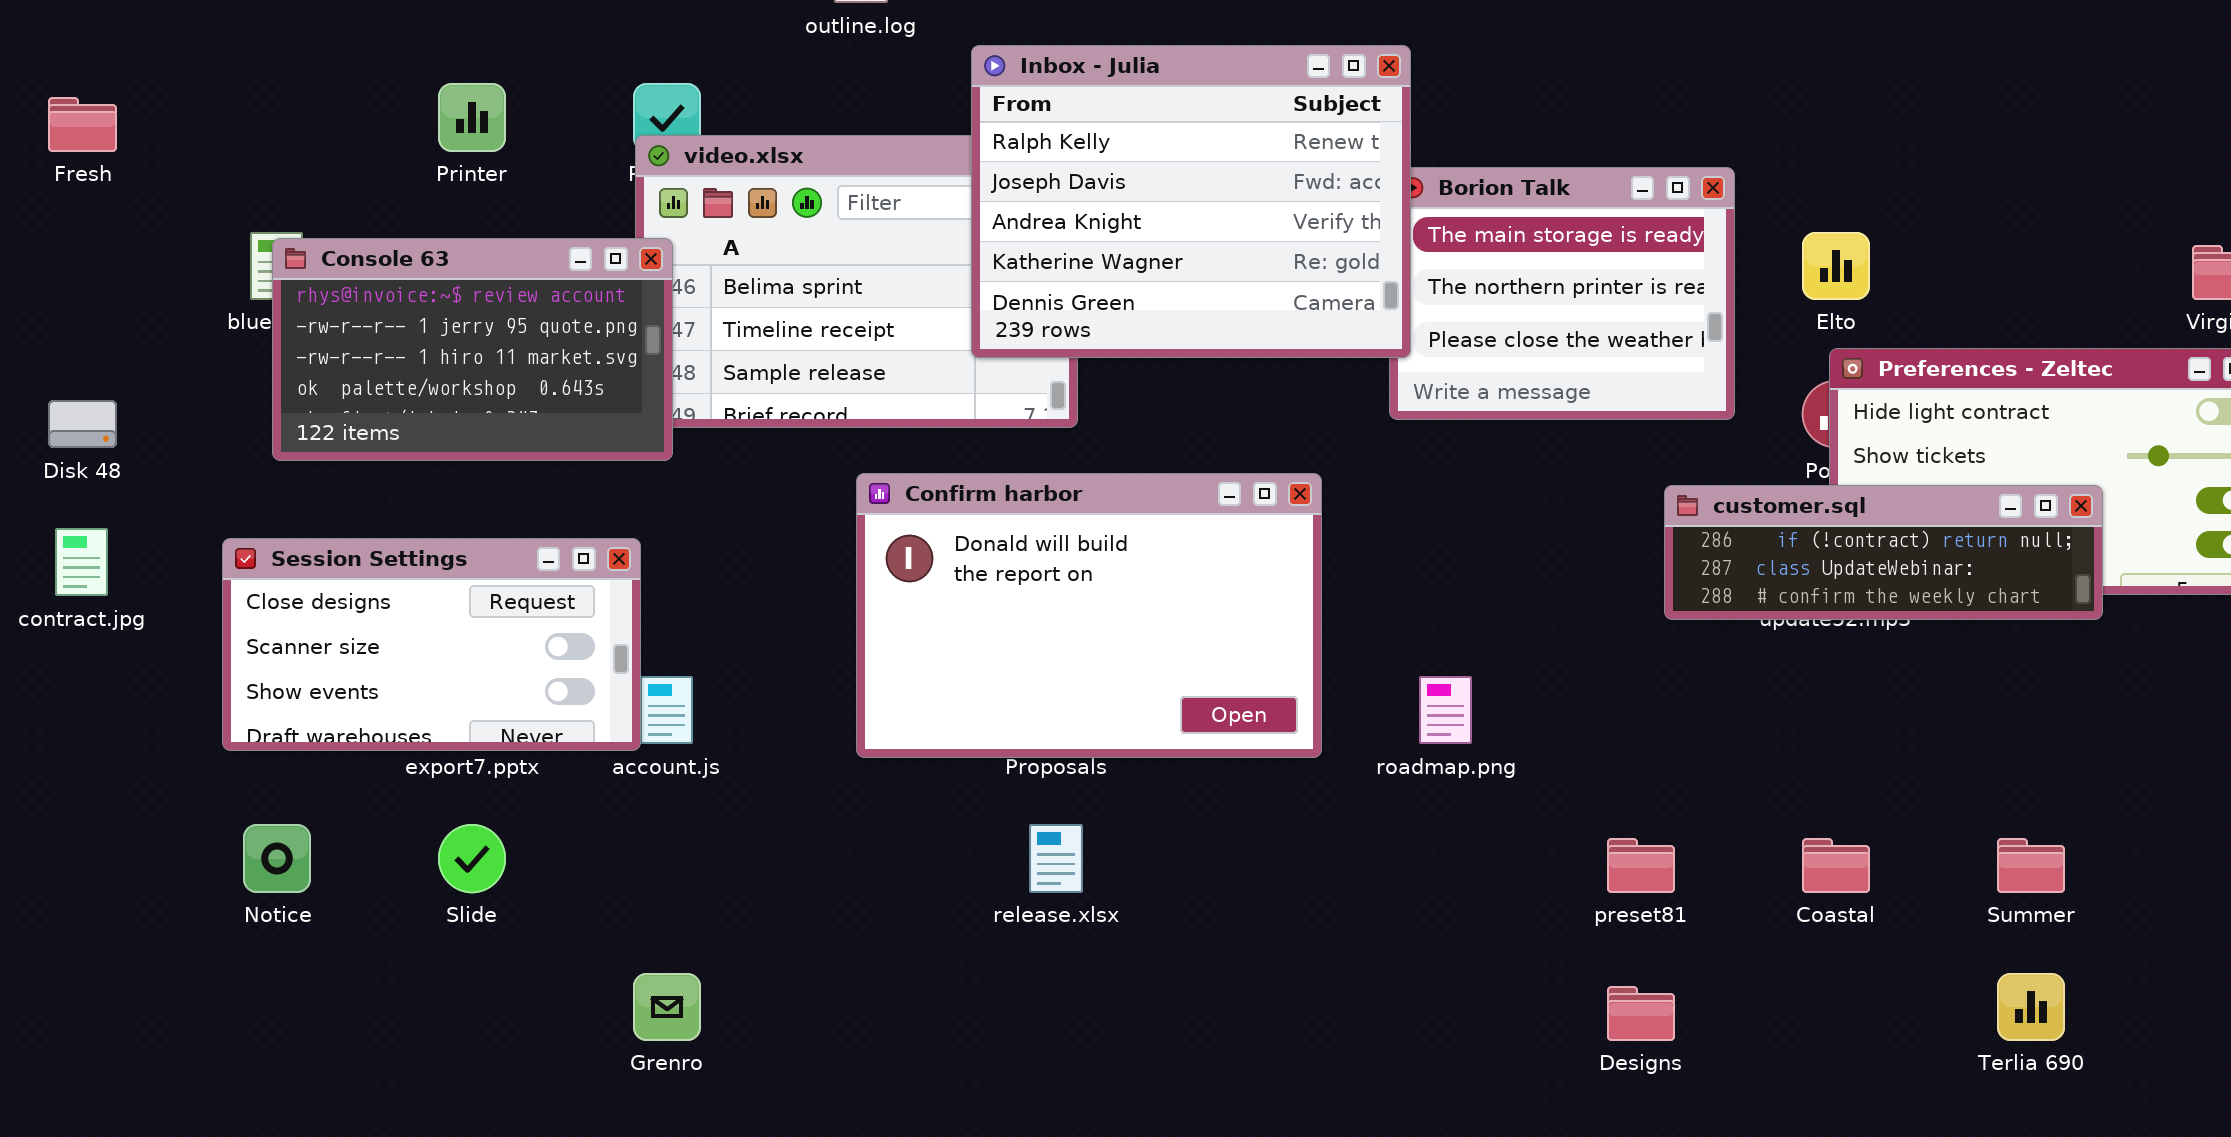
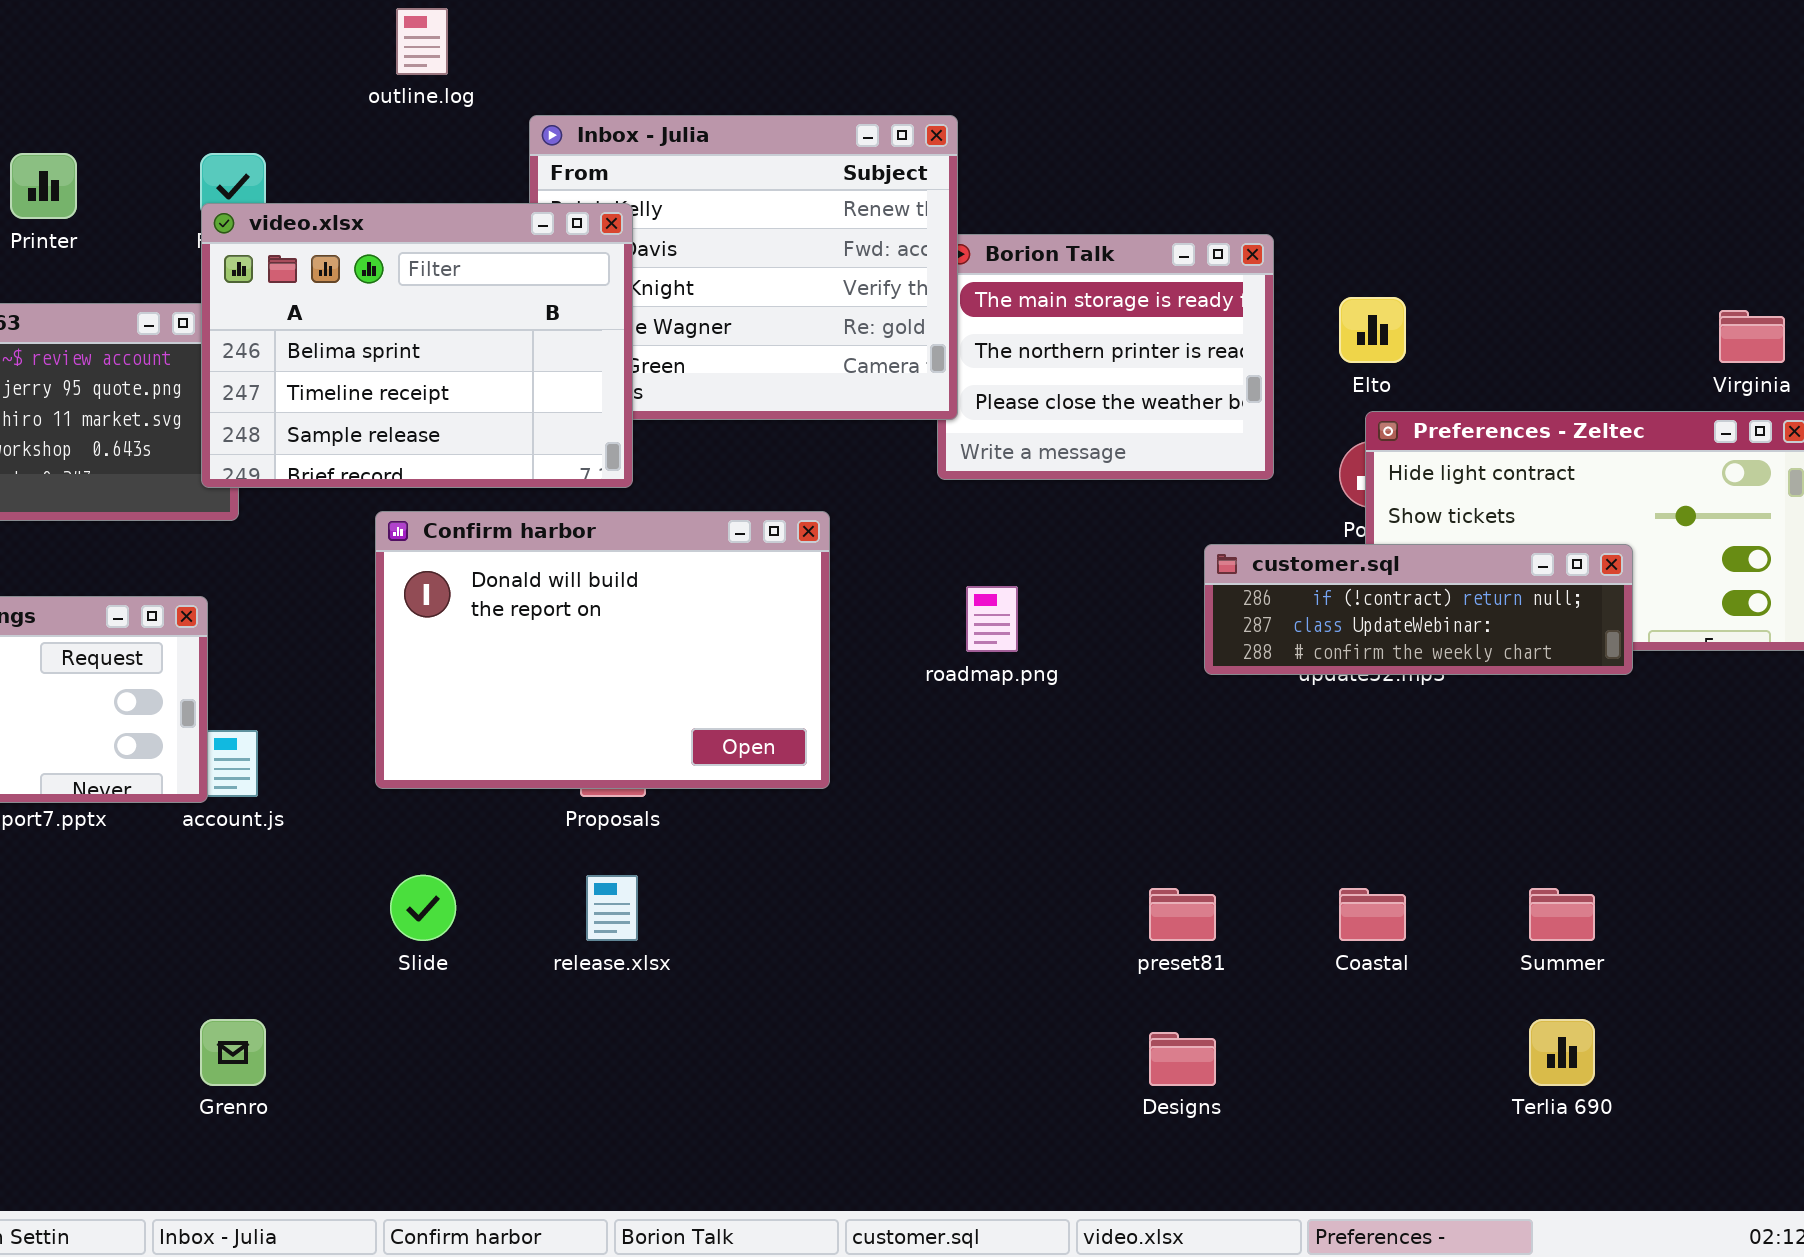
video.xlsx: [635,135,1078,428] -> [201,203,633,488], raised
Confirm harbor: [856,473,1322,758] -> [375,511,830,789], moved
roadmap.png: [1419,676,1472,744] -> [966,586,1018,652], moved
Slide: [438,824,506,893] -> [390,875,456,941], moved

